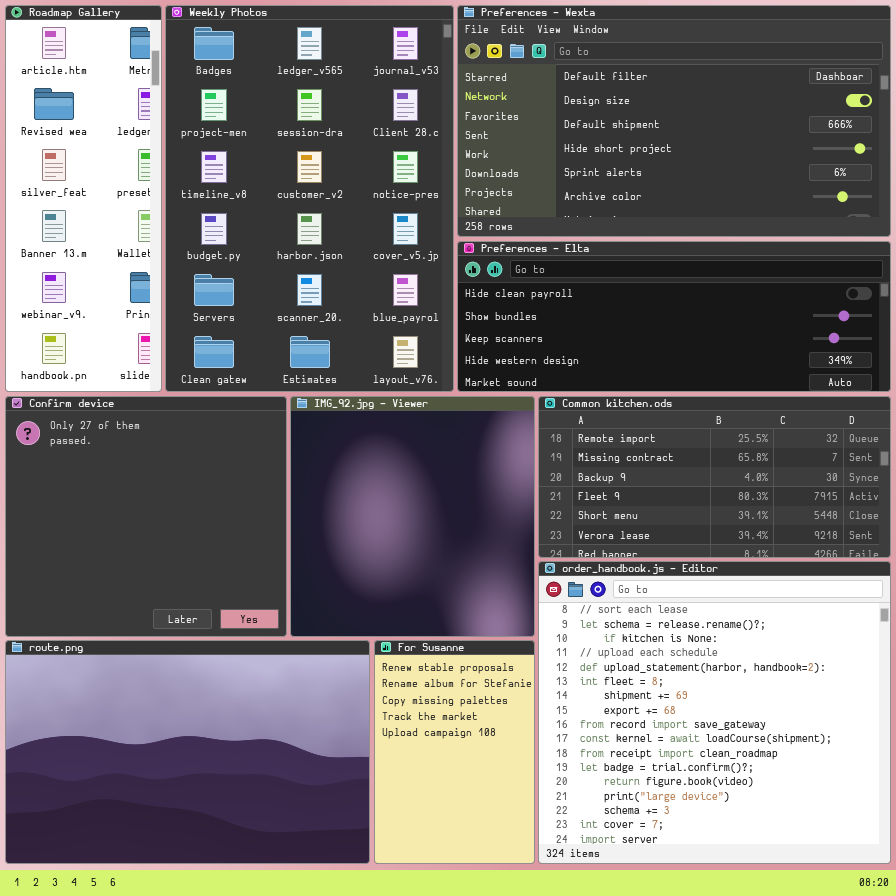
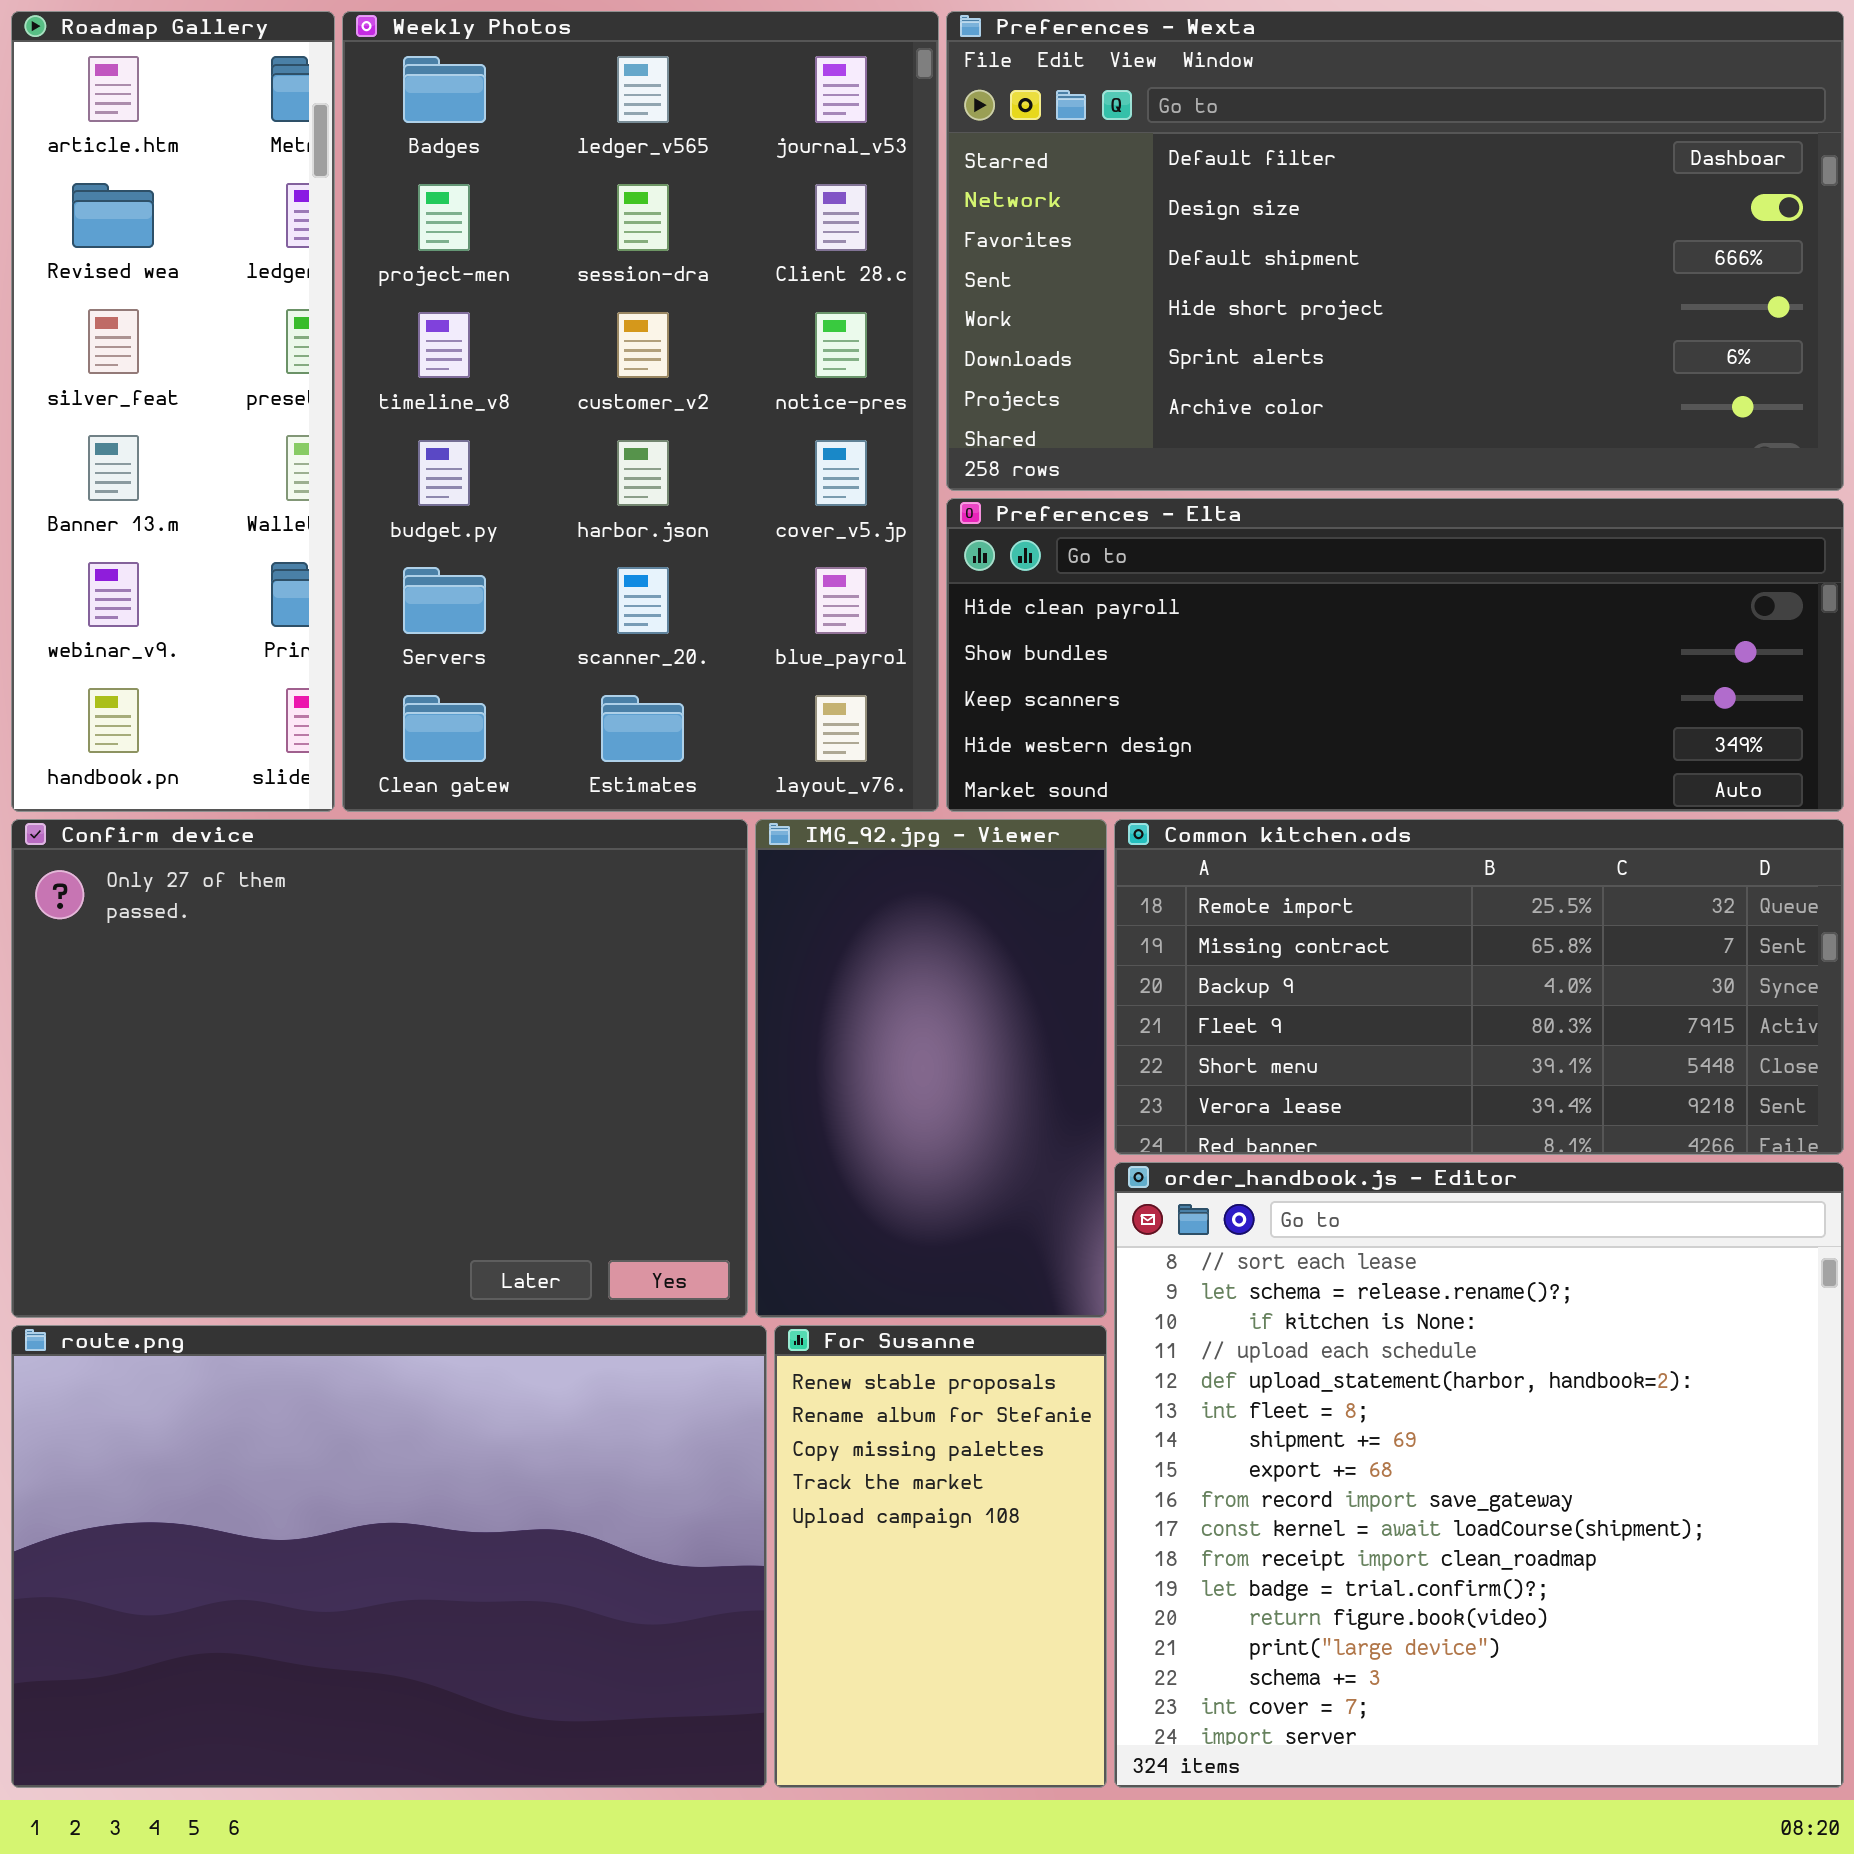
Confirm device: [5,396,287,637] -> [11,819,748,1318], resized
IMG_92.jpg - Viewer: [290,396,535,637] -> [755,819,1107,1318], resized

